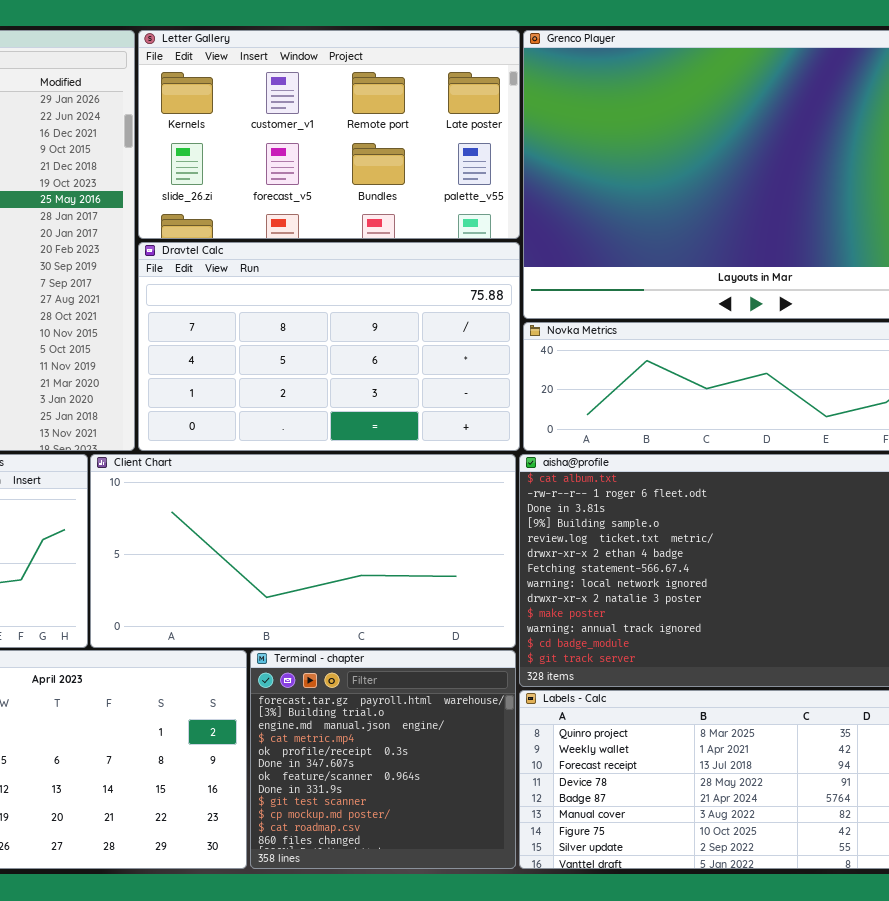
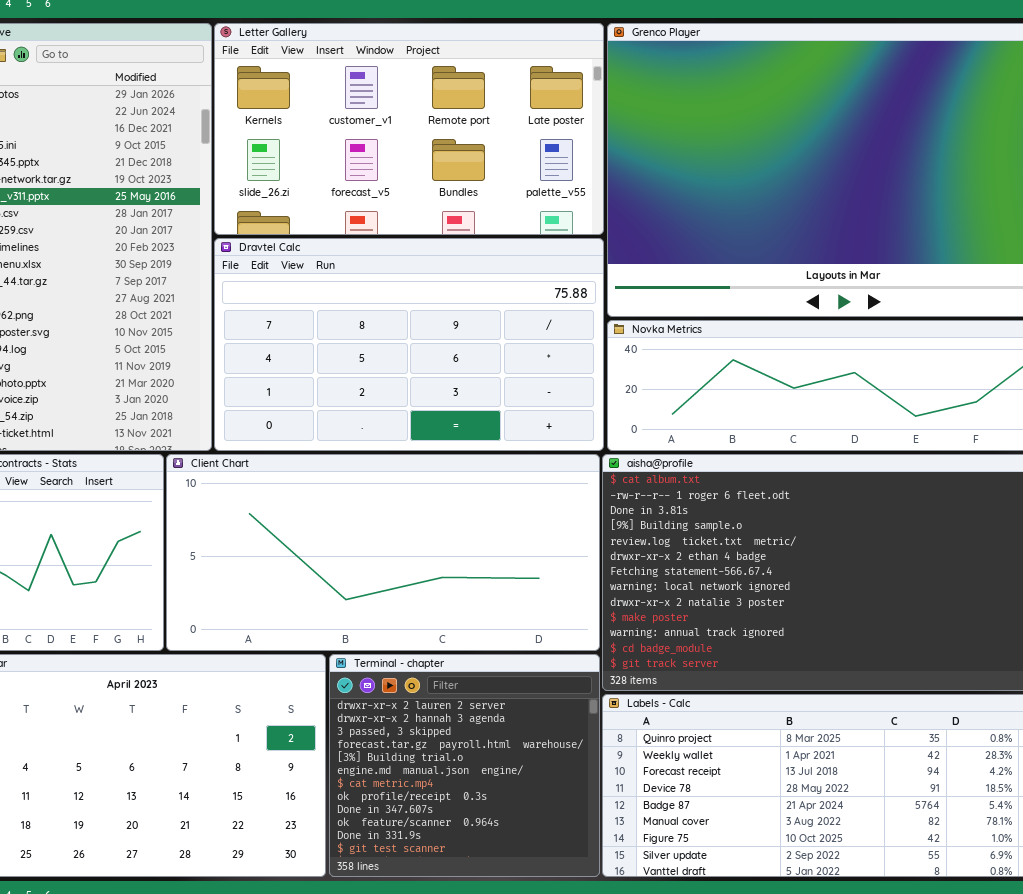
Terminal - chapter: [250,650,516,869] -> [329,654,600,877], scrolled up 3 rows

